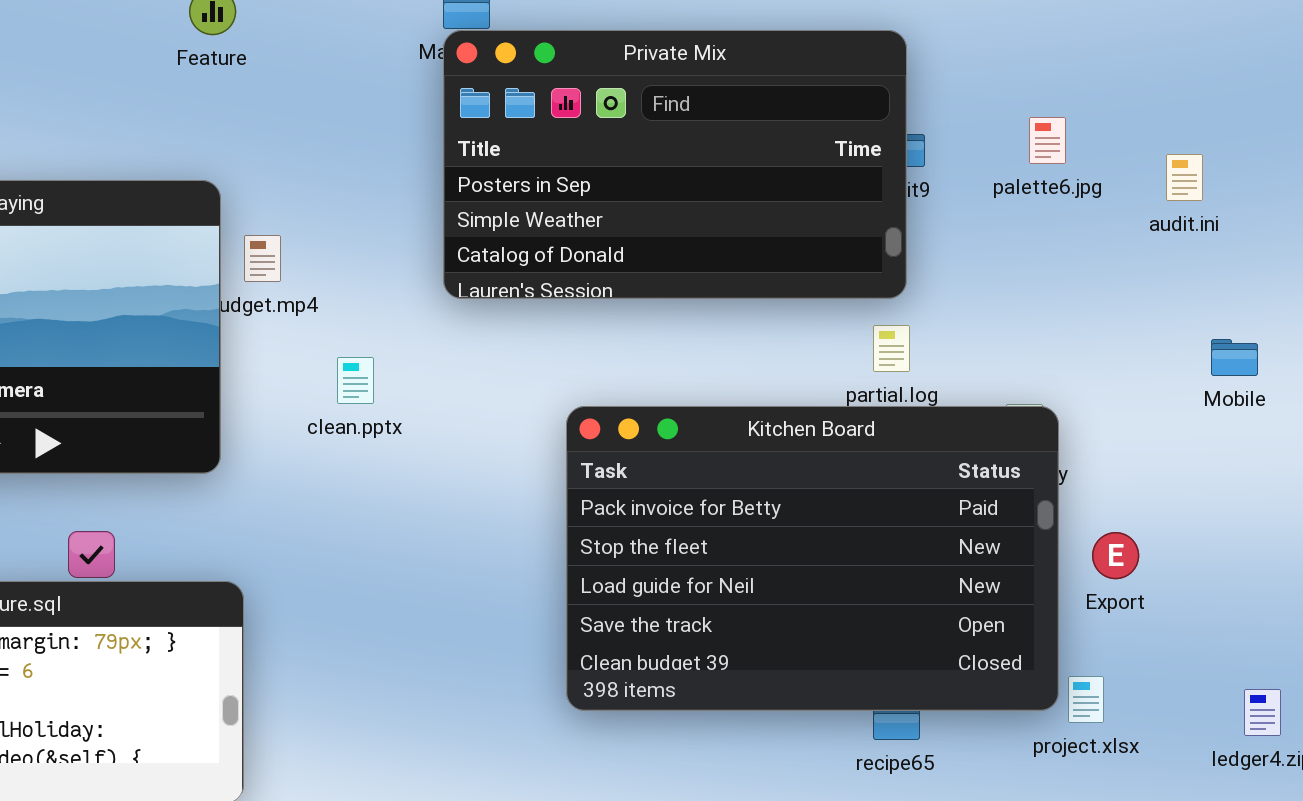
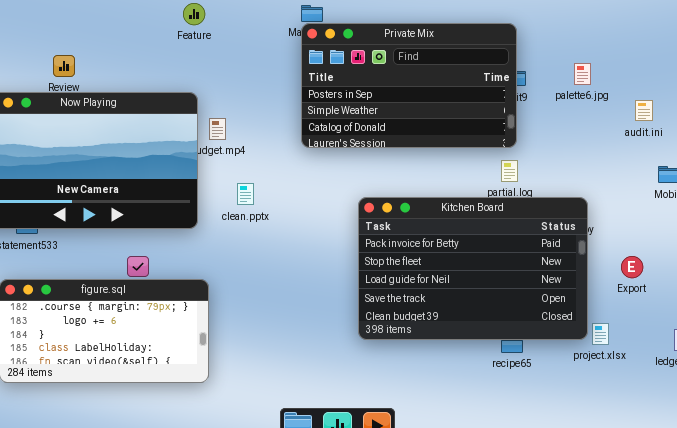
audit.ini: [1166,154,1203,201] -> [635,100,653,121], moved
clean.pptx: [337,357,374,404] -> [237,183,254,205], moved
Export: [1092,532,1139,579] -> [621,256,643,278], moved

